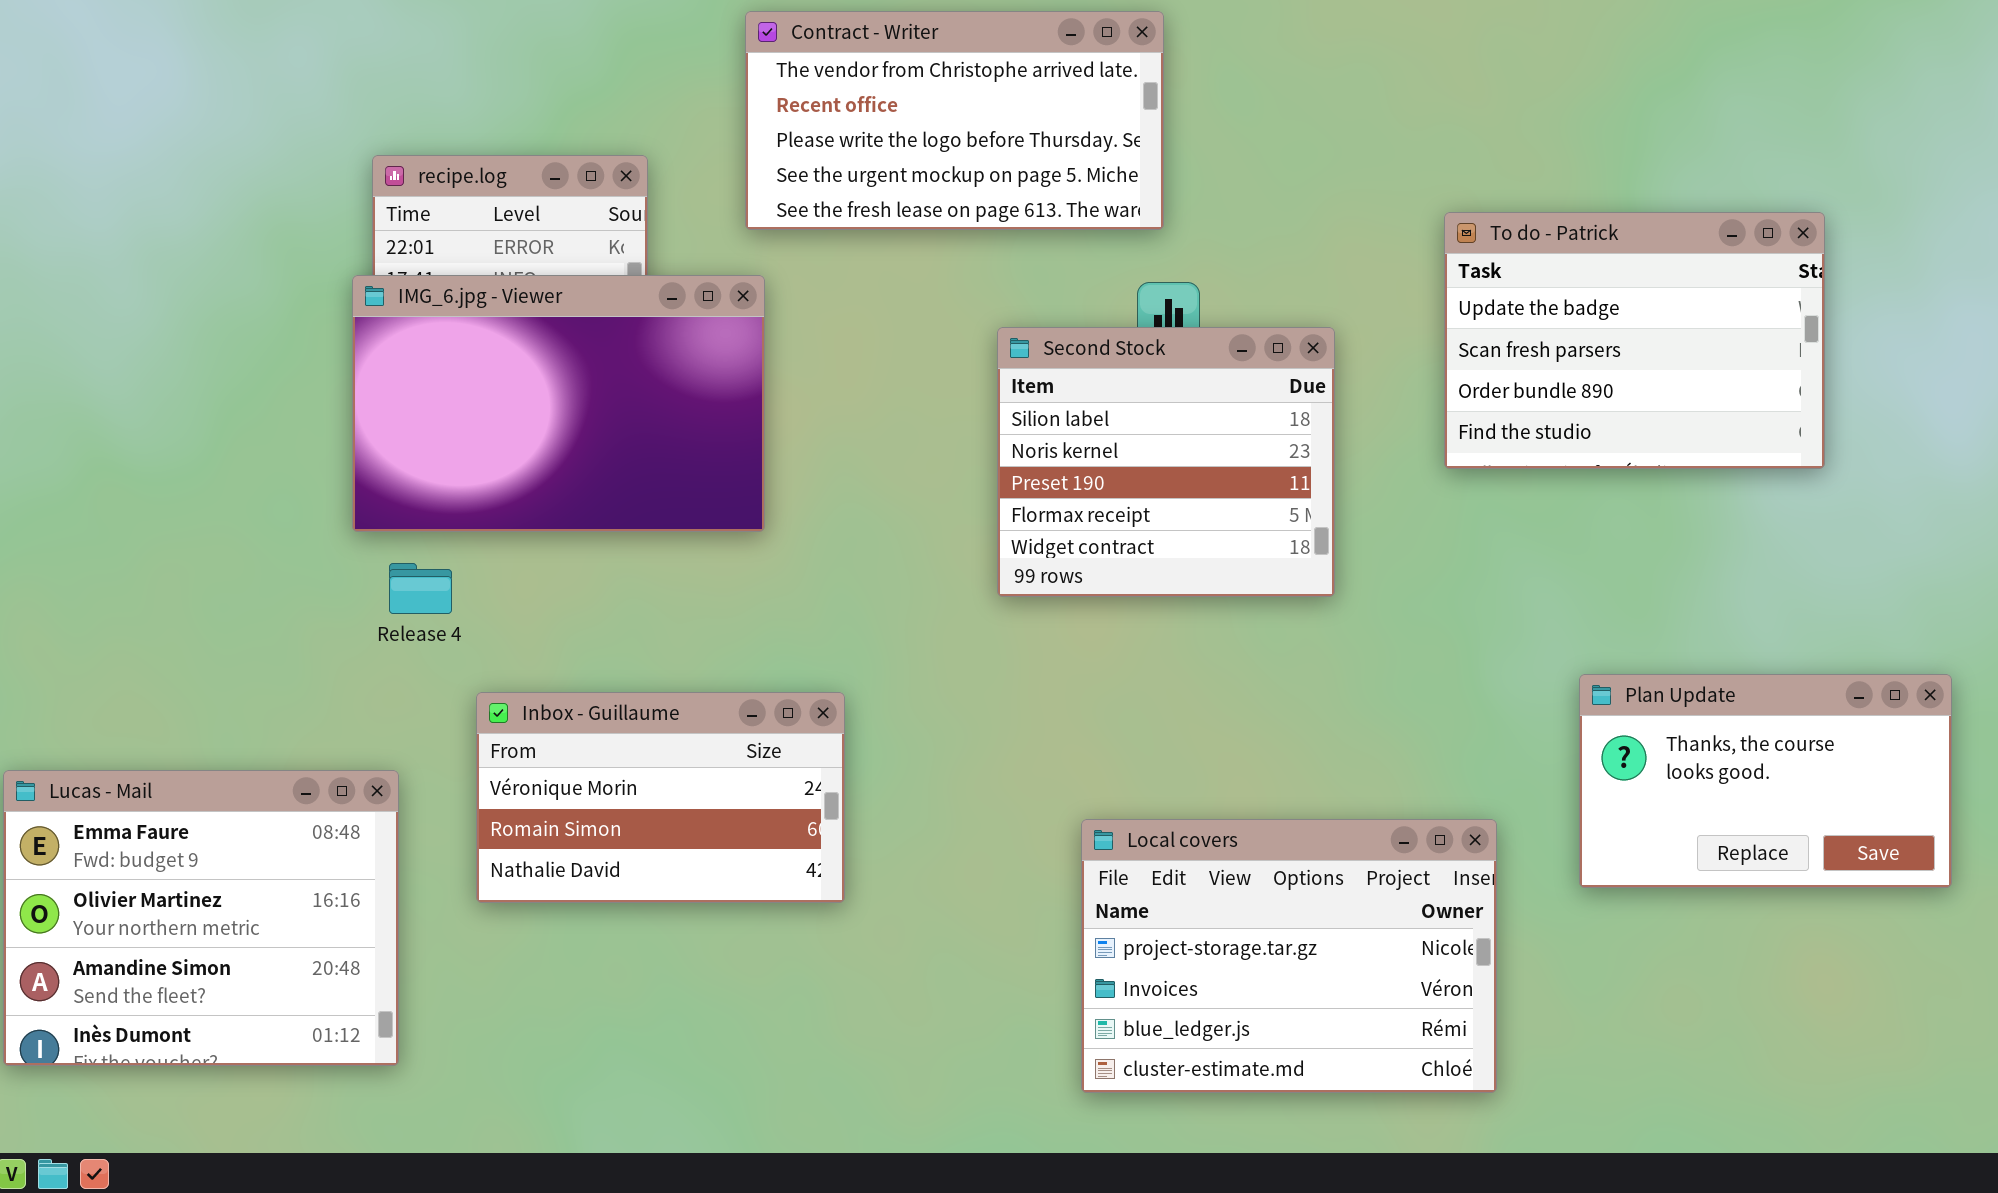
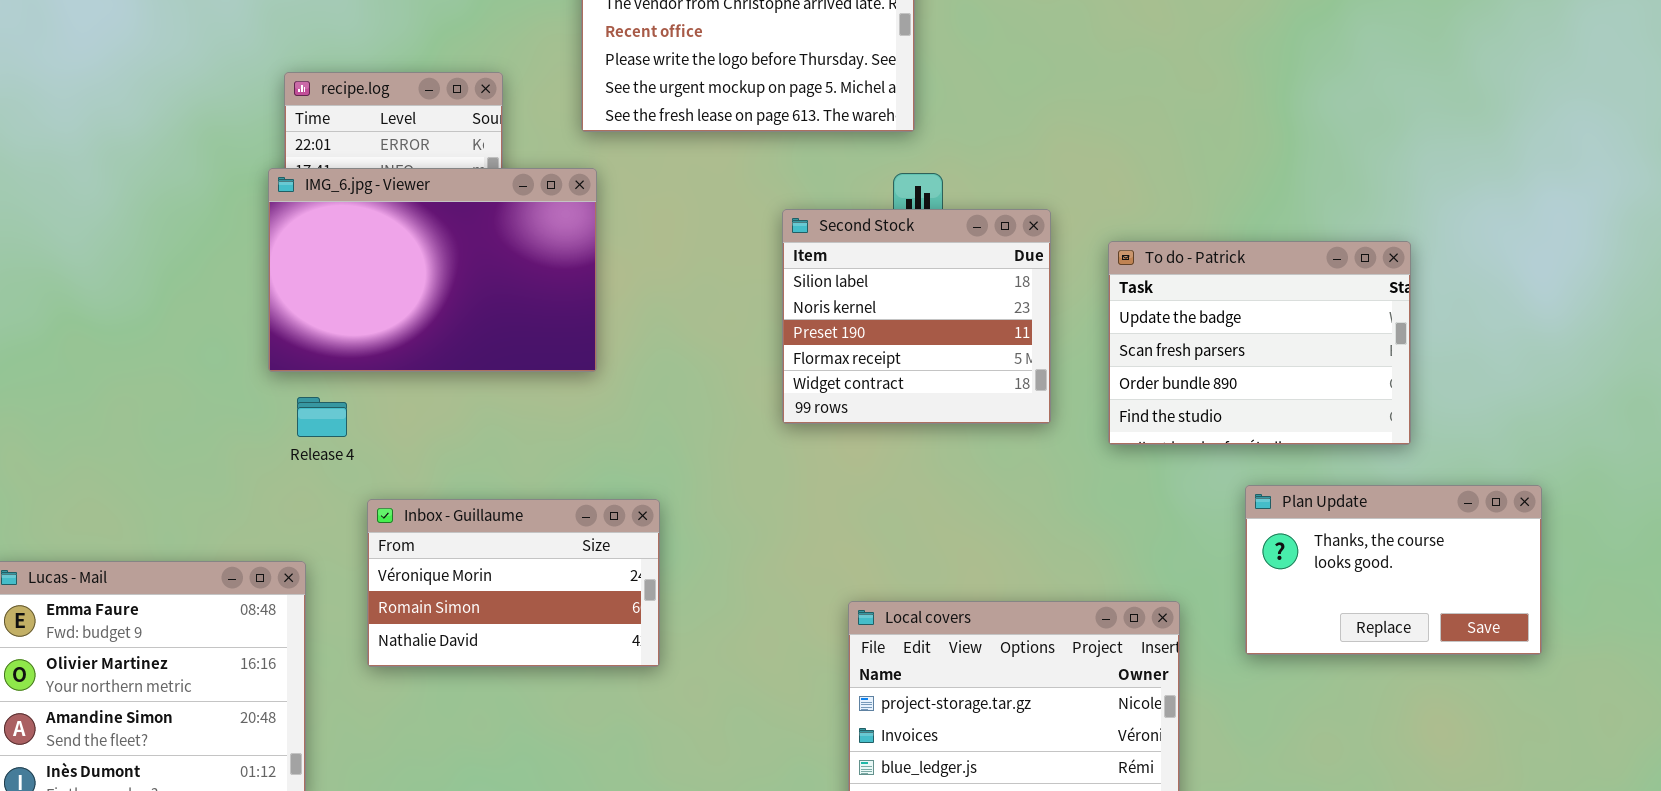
To do - Patrick: [1444,212,1825,469] -> [1108,241,1411,445], moved

